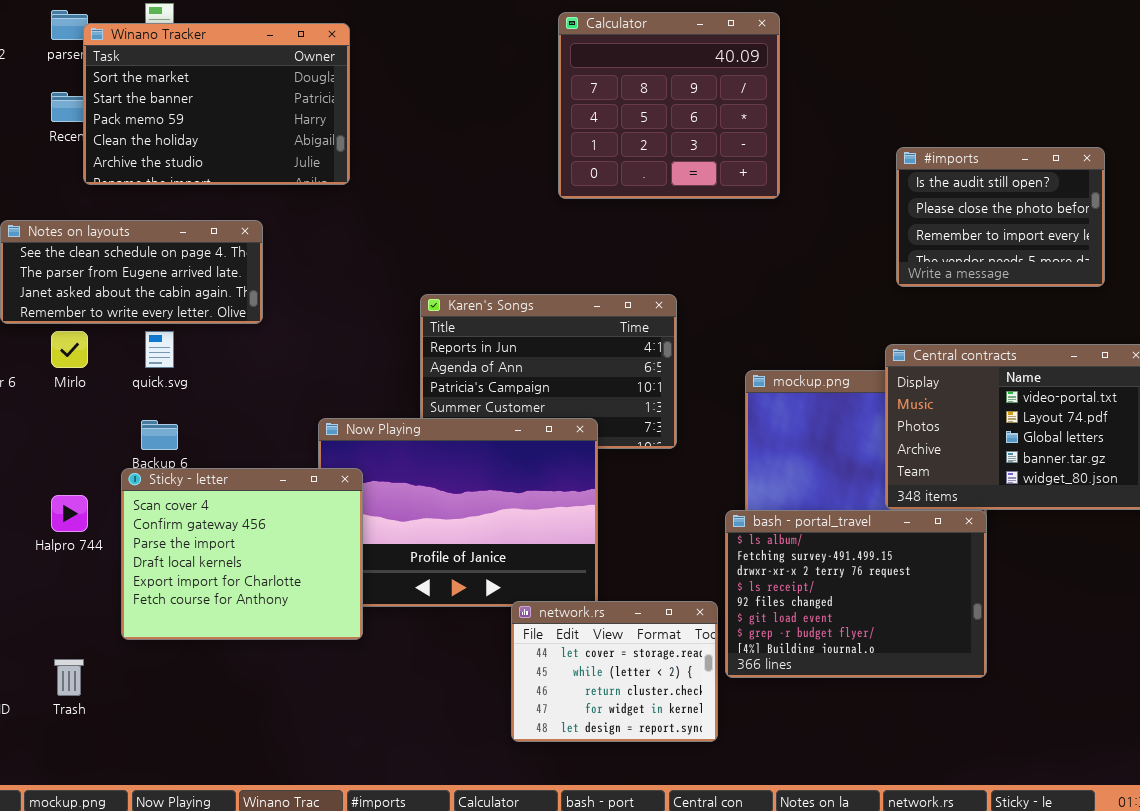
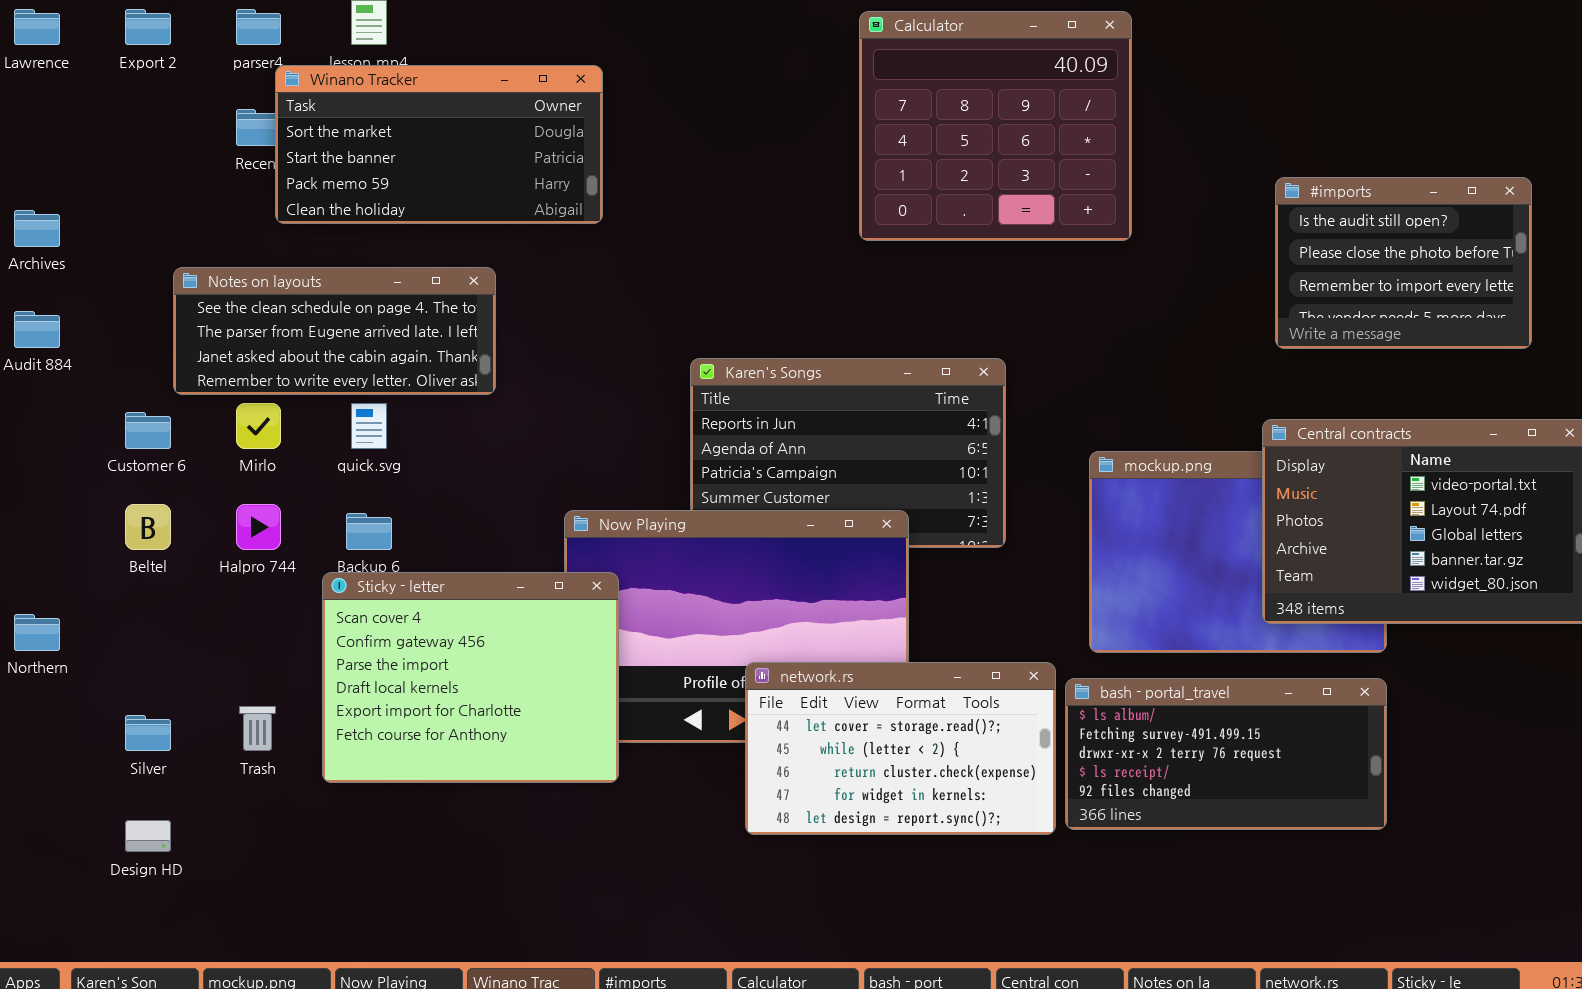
Winano Tracker: [83,23,350,185] -> [275,65,603,224], resized
Halpro 744: [51,495,88,532] -> [236,504,281,550], moved
bash - portal_travel: [725,510,987,678] -> [1065,678,1387,830], resized
network.rs: [511,601,718,742] -> [745,662,1056,835], moved, resized
Trash: [54,659,84,696] -> [239,706,276,751], moved

